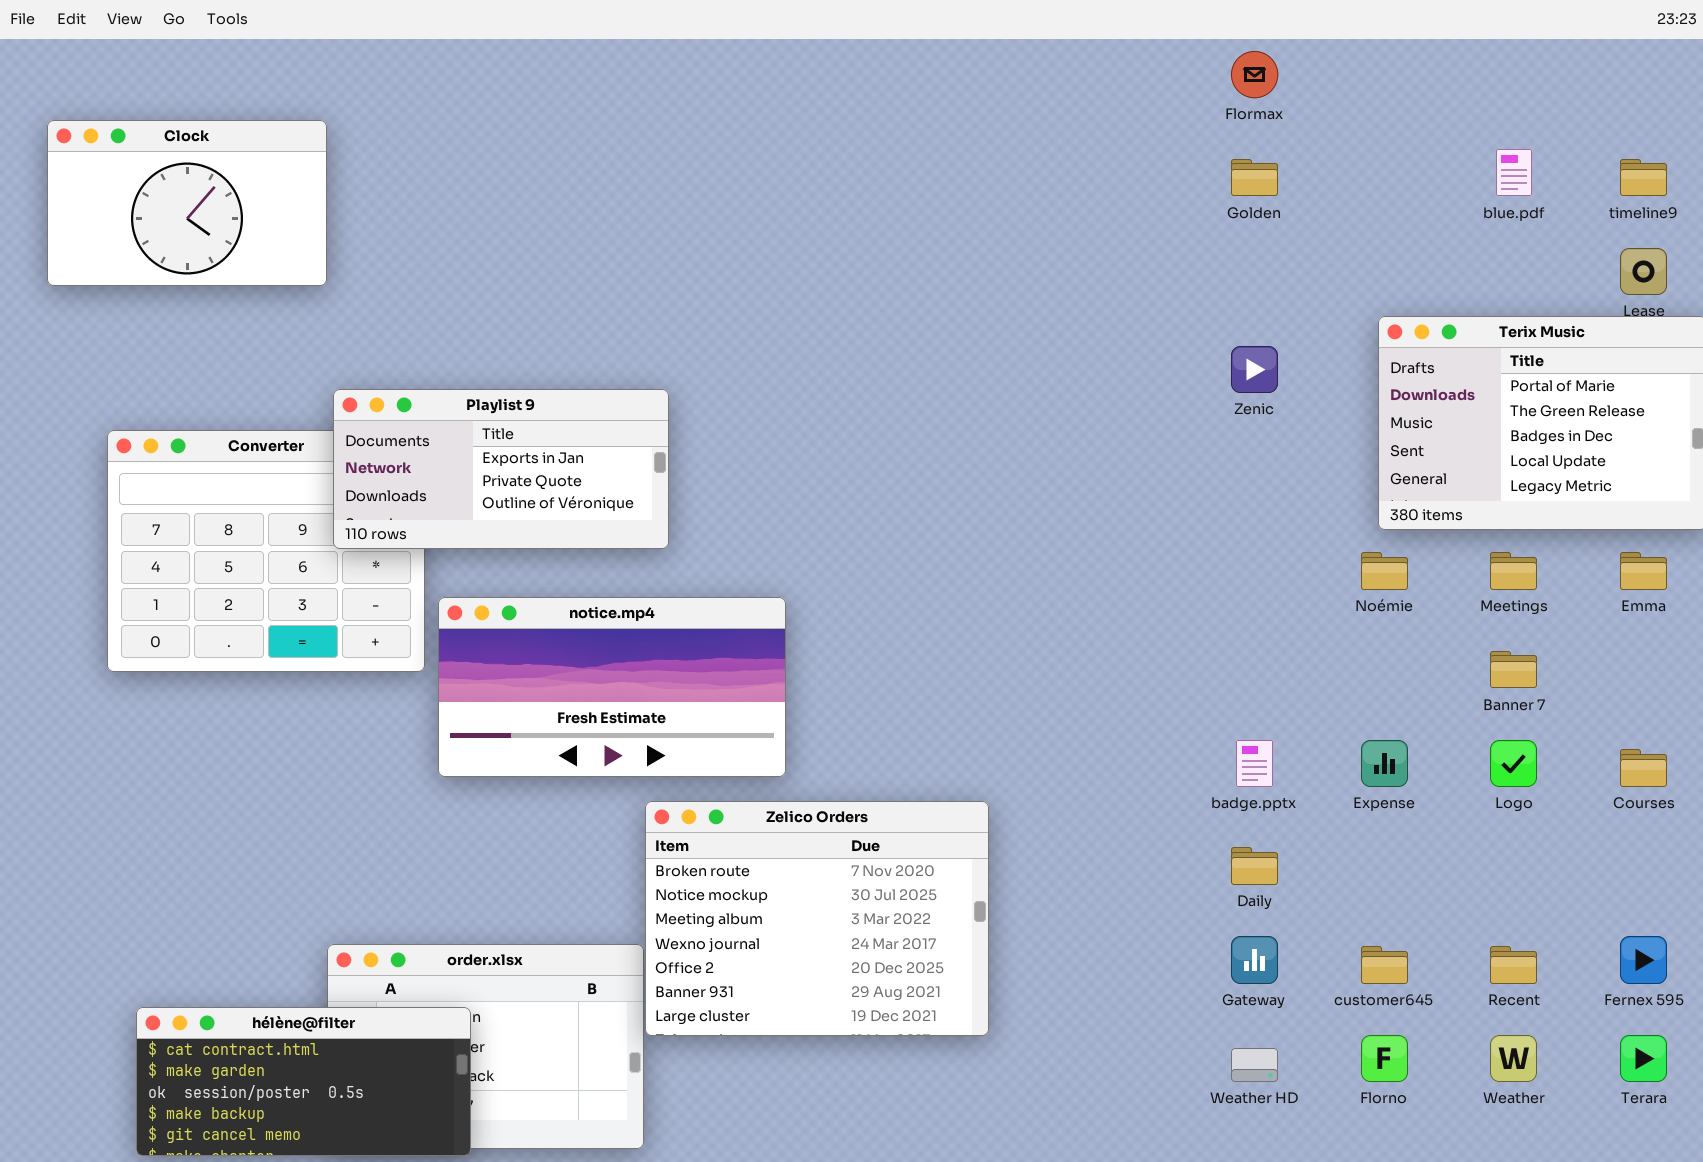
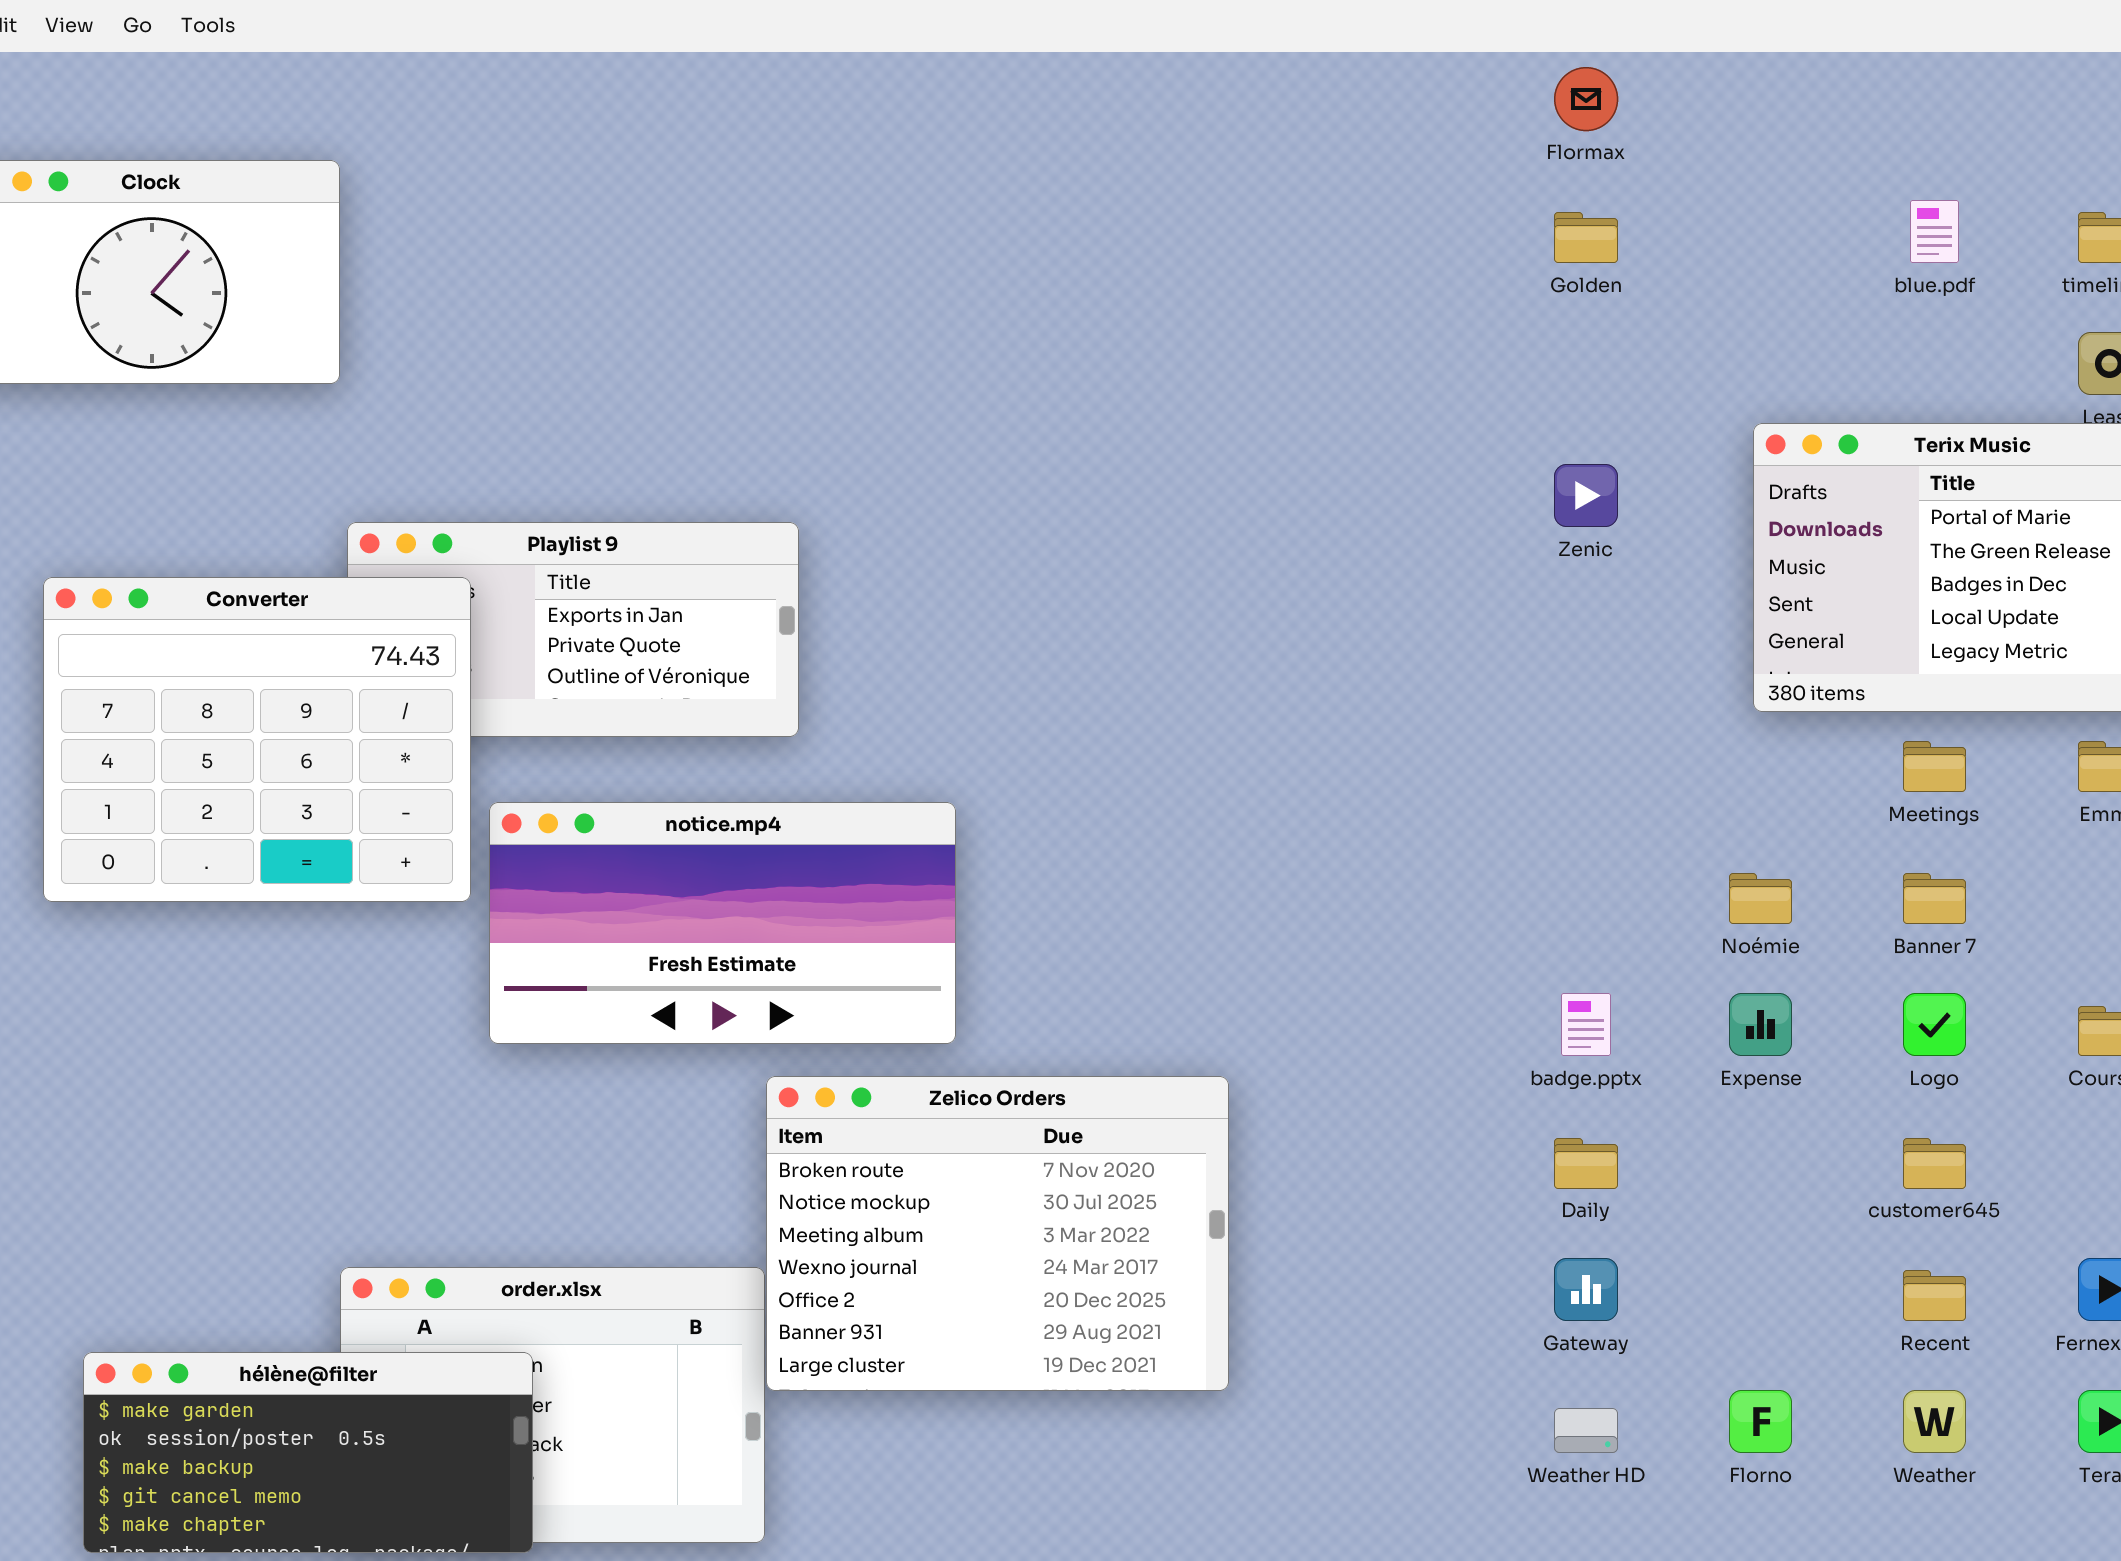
Converter: [107,430,425,672] -> [43,577,471,902], raised
Noémie: [1361,552,1408,590] -> [1729,873,1792,924], moved
customer645: [1361,946,1408,984] -> [1903,1138,1966,1189], moved
hélène@filter: [136,1007,471,1156] -> [83,1352,533,1553], scrolled down 1 row

